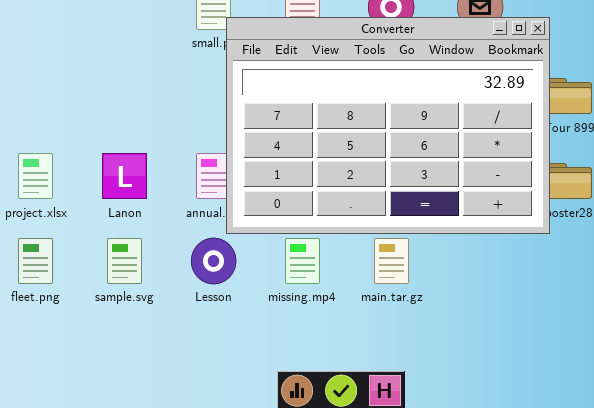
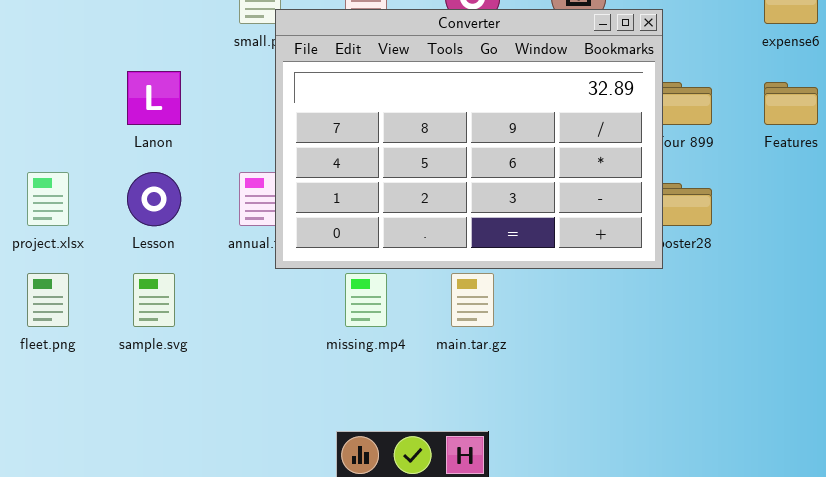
Lanon: [102,153,147,199] -> [127,71,181,125], moved
Lesson: [191,238,236,284] -> [127,172,181,226], moved

